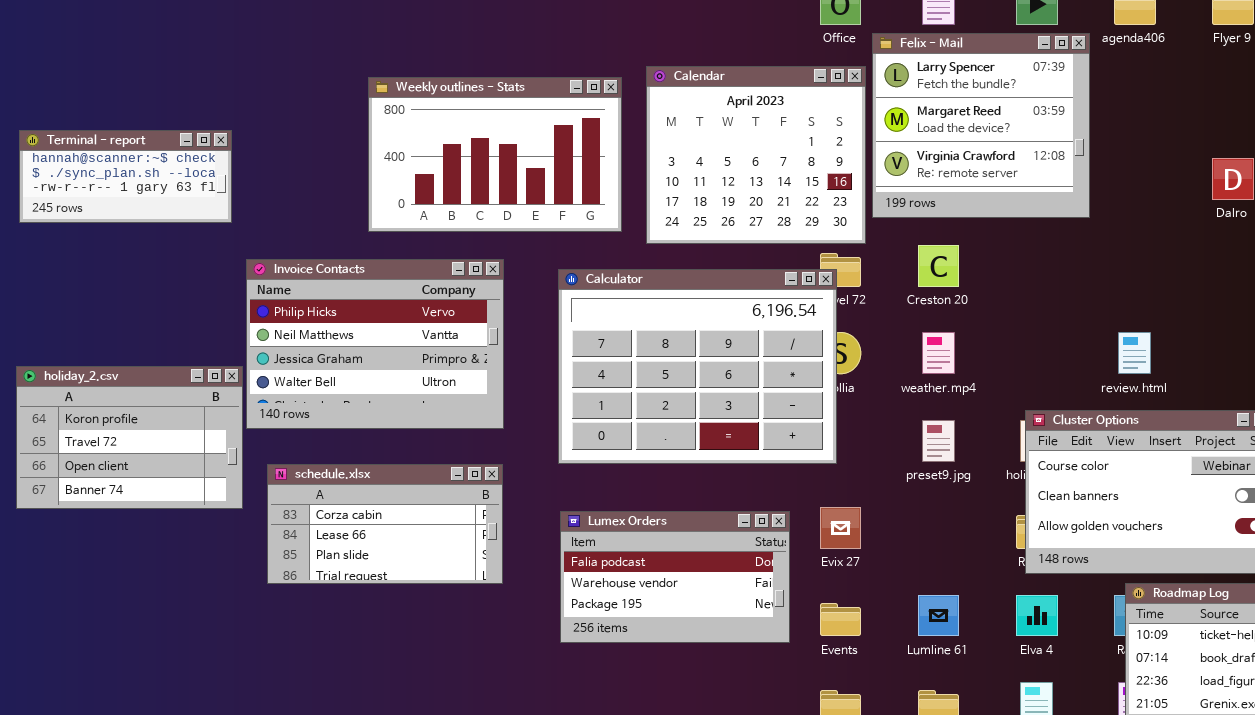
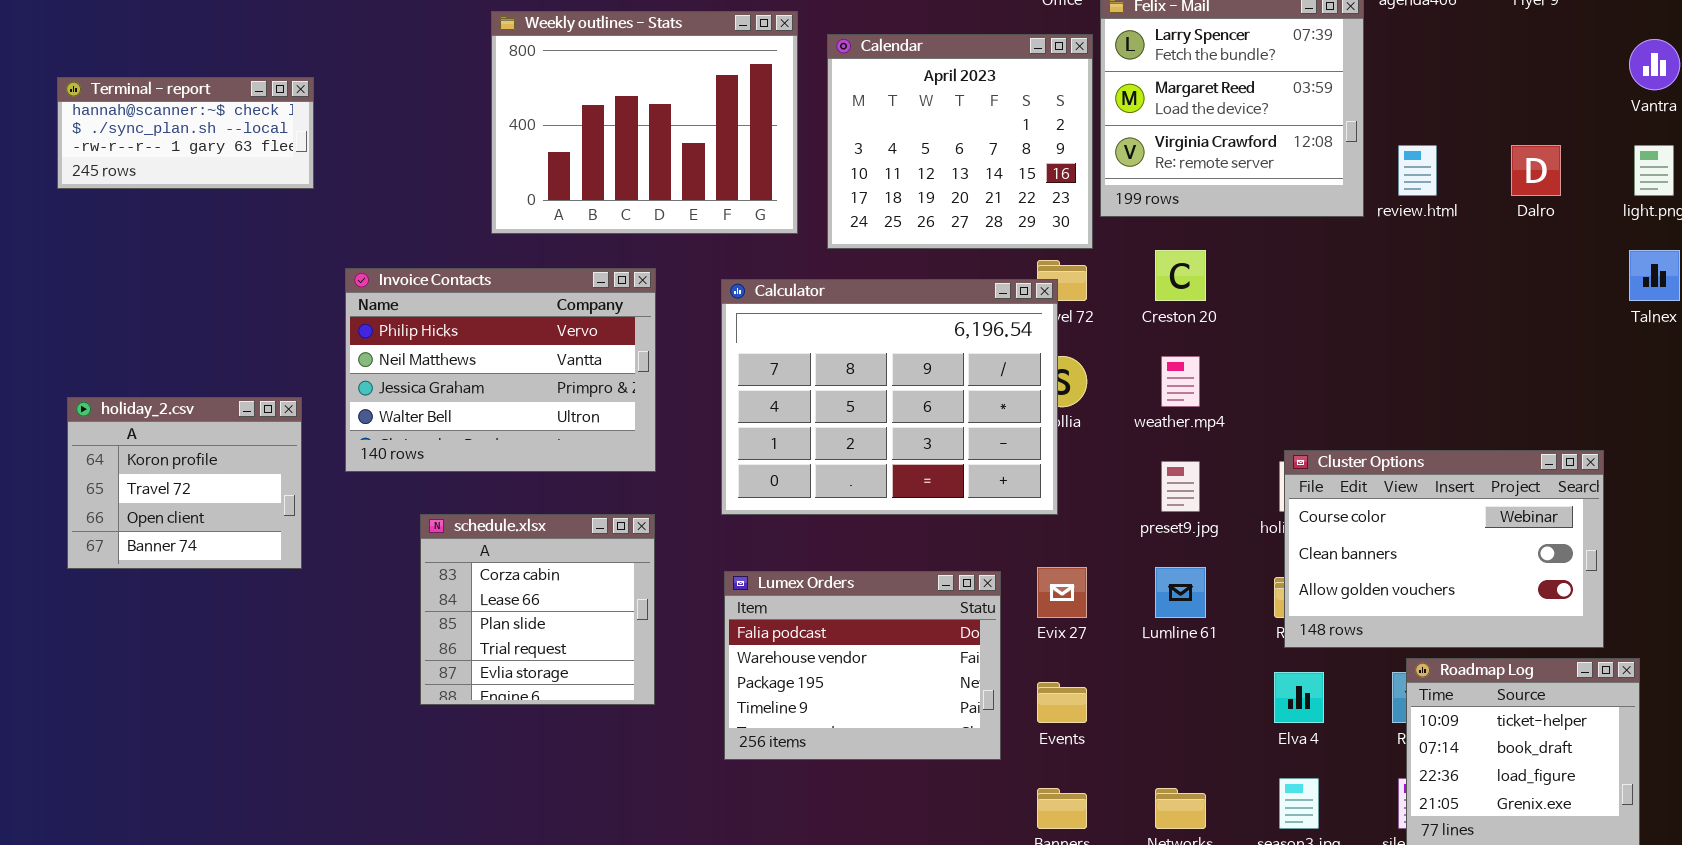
Weekly outlines - Stats: [368,77,622,232] -> [491,11,798,234], resized
Terminal - report: [19,130,232,223] -> [57,77,314,189], moved
review.html: [1118,332,1151,374] -> [1398,145,1437,196], moved
holiday_2.csv: [16,366,243,509] -> [67,397,302,569], resized
schedule.xlsx: [267,464,503,584] -> [420,514,655,705], resized
Lumex Orders: [560,511,790,643] -> [724,571,1001,760], resized
Lumline 61: [918,595,959,636] -> [1155,567,1206,618], moved

